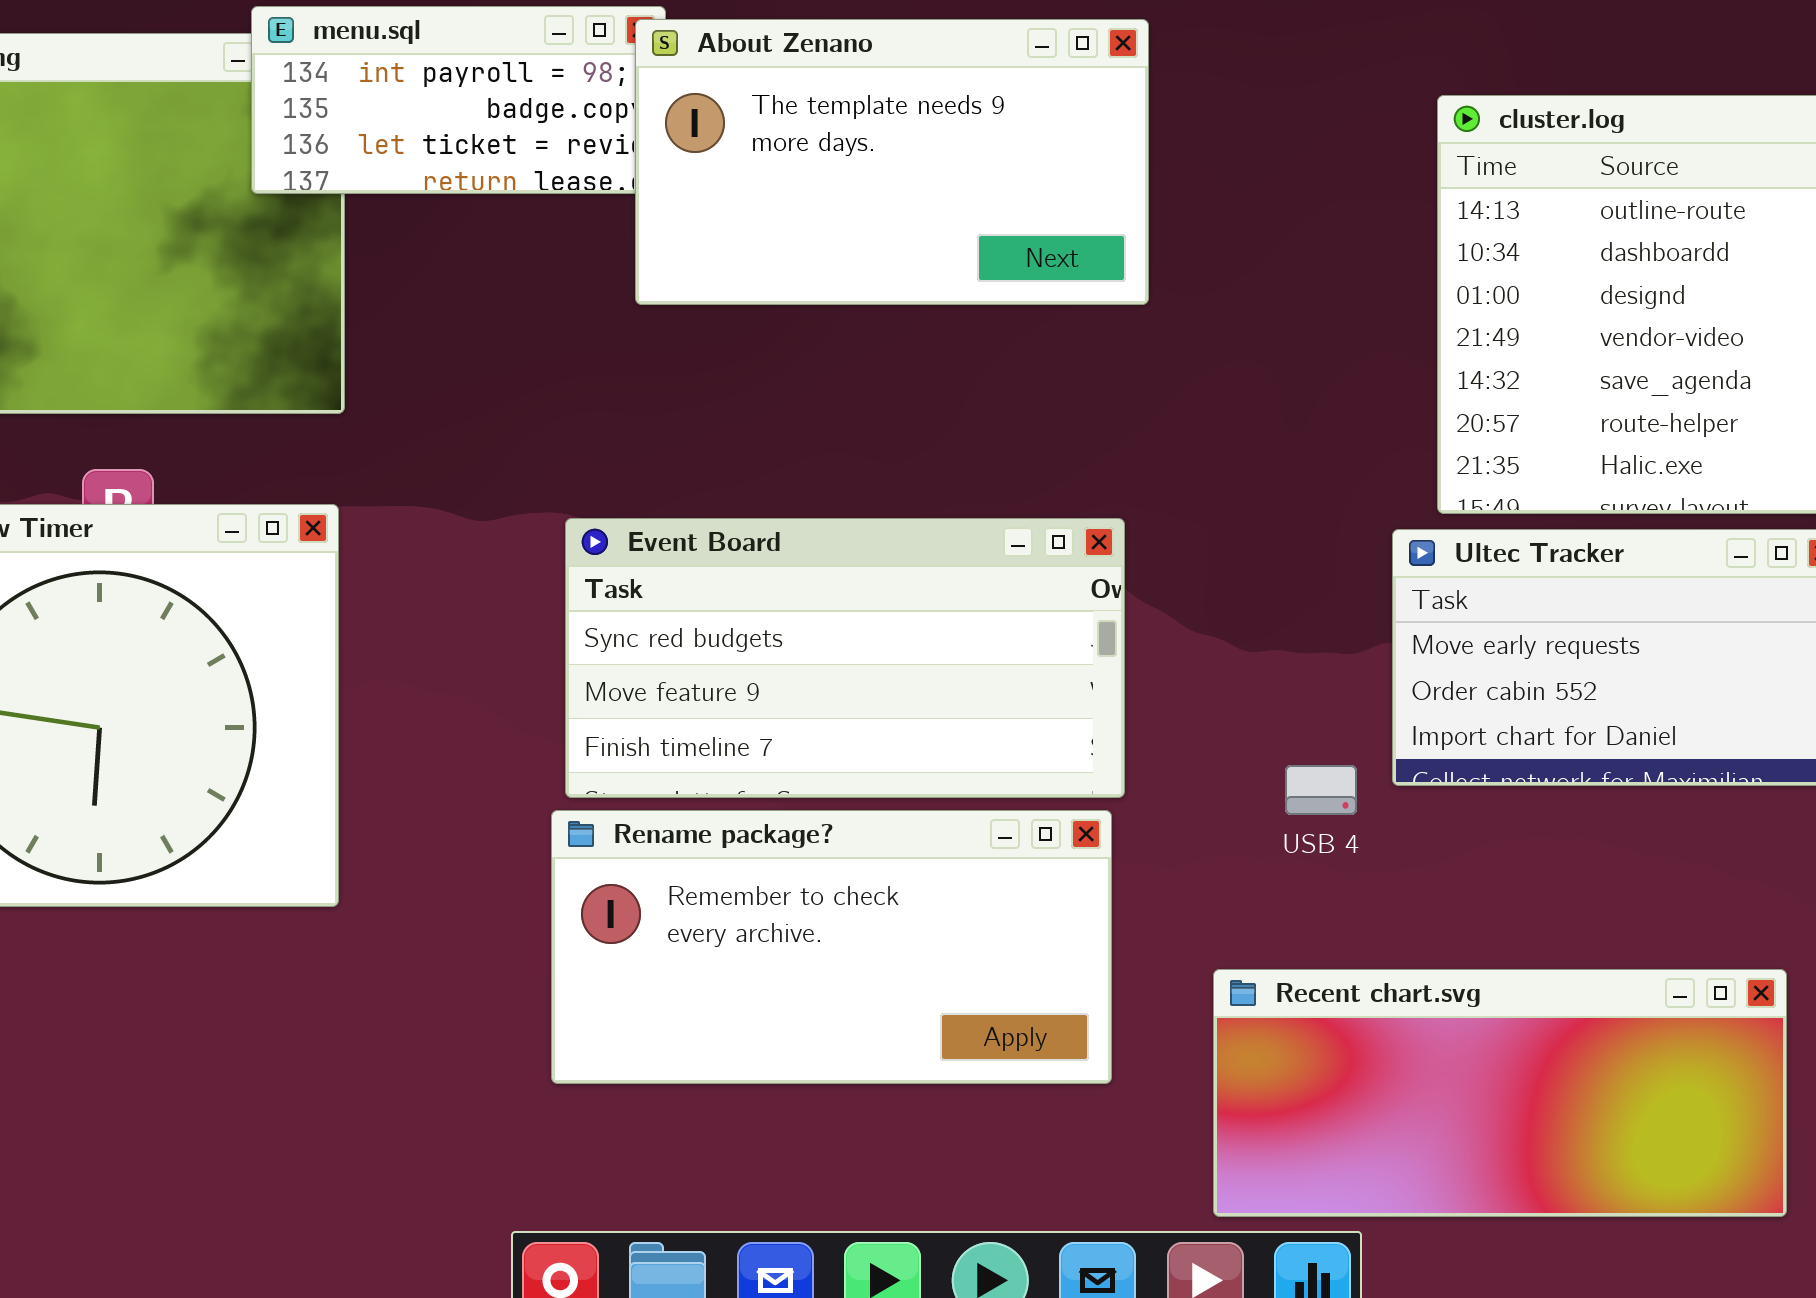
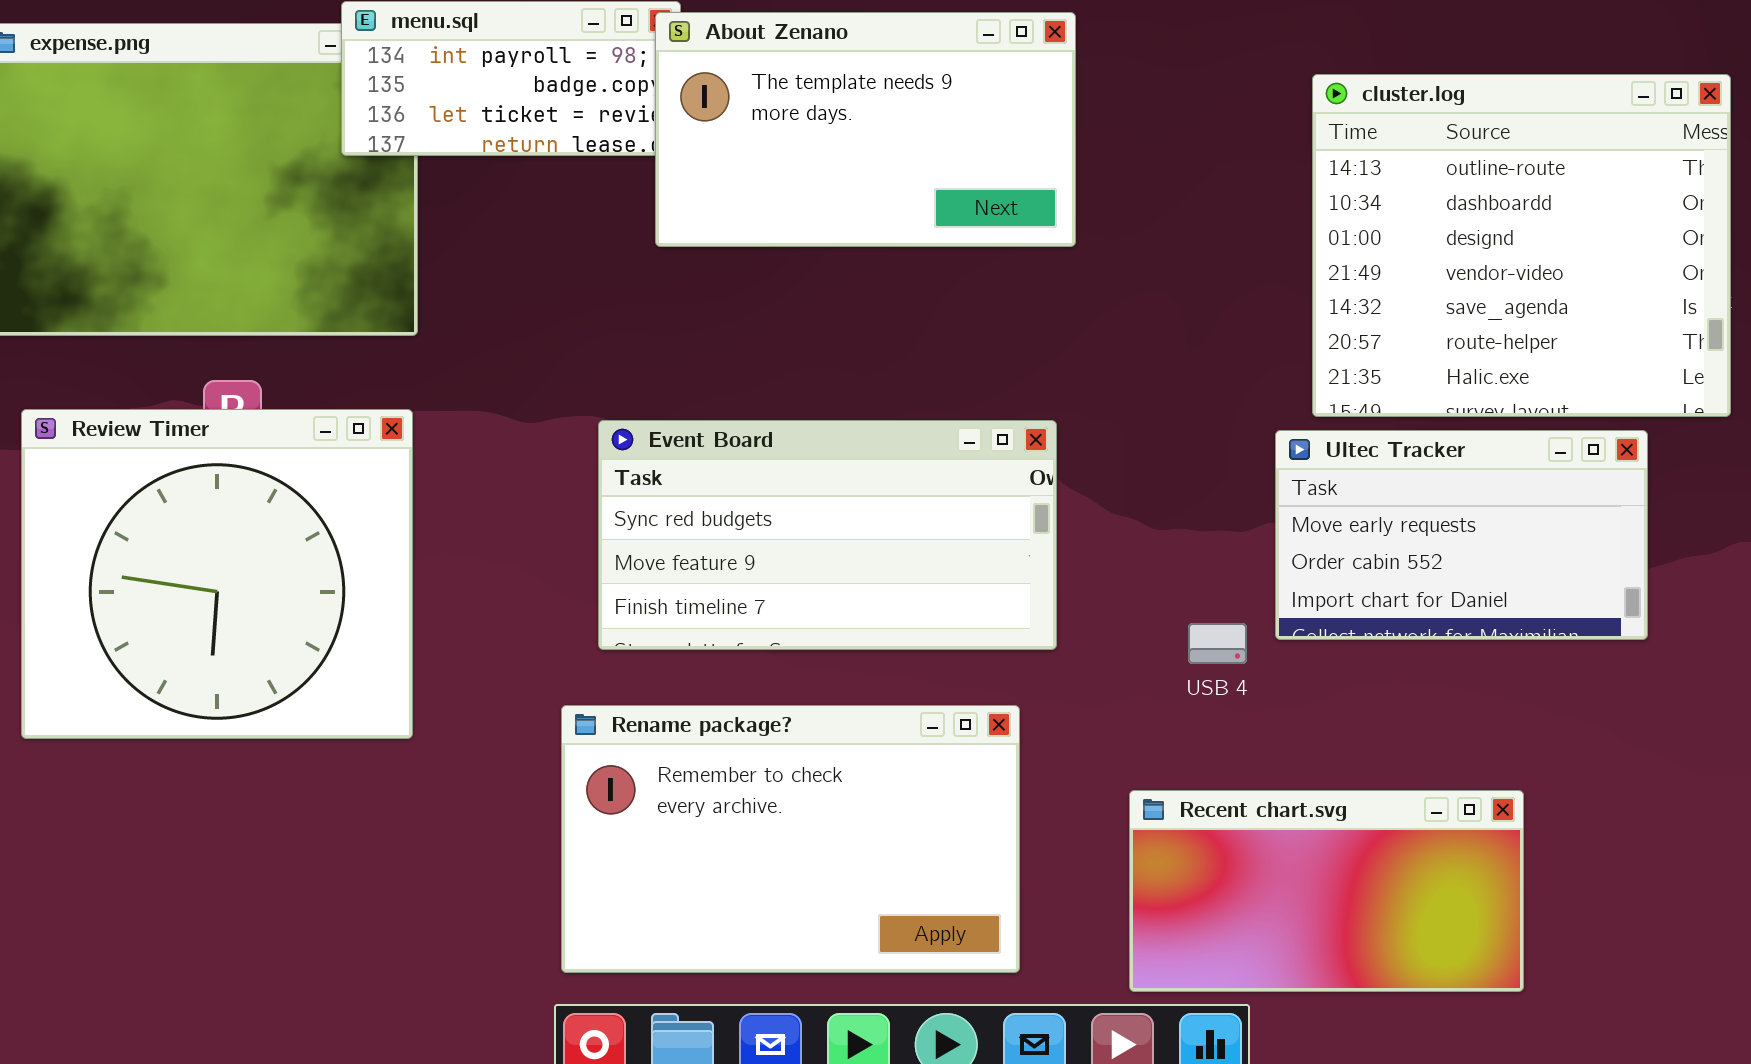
Rename package?: [551,810,1112,1084] -> [561,705,1020,973], moved, resized
Recent chart.svg: [1213,969,1787,1217] -> [1129,790,1524,992], resized

